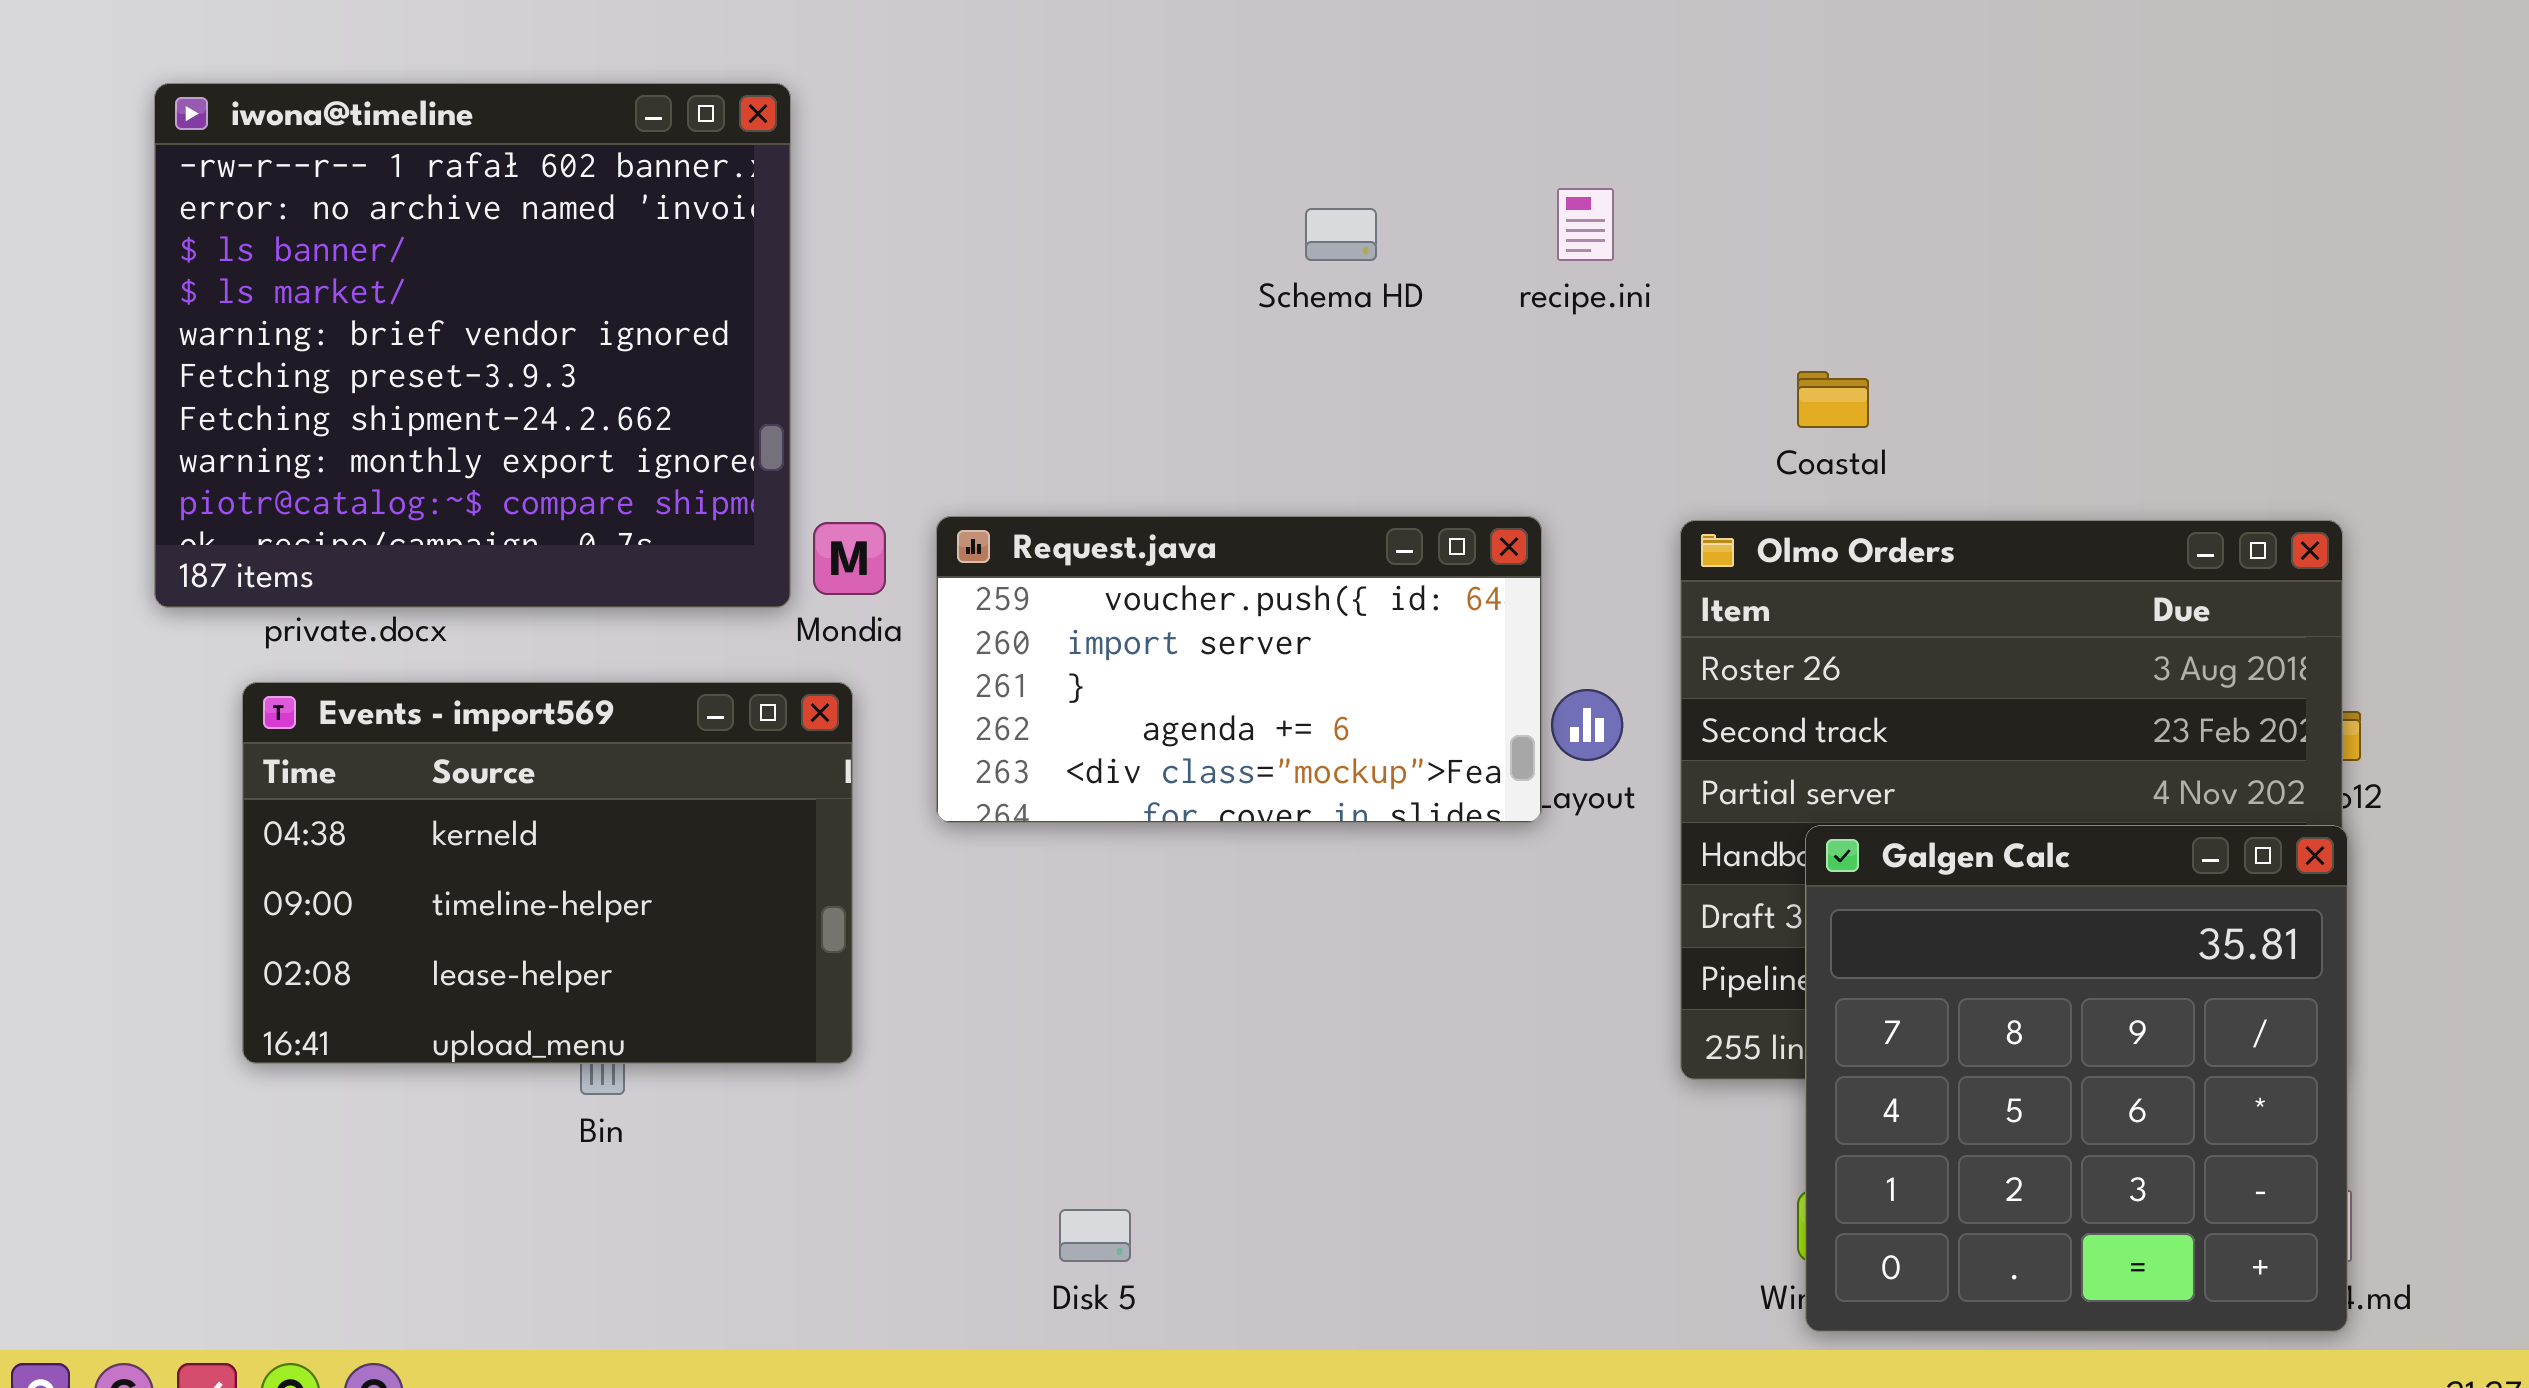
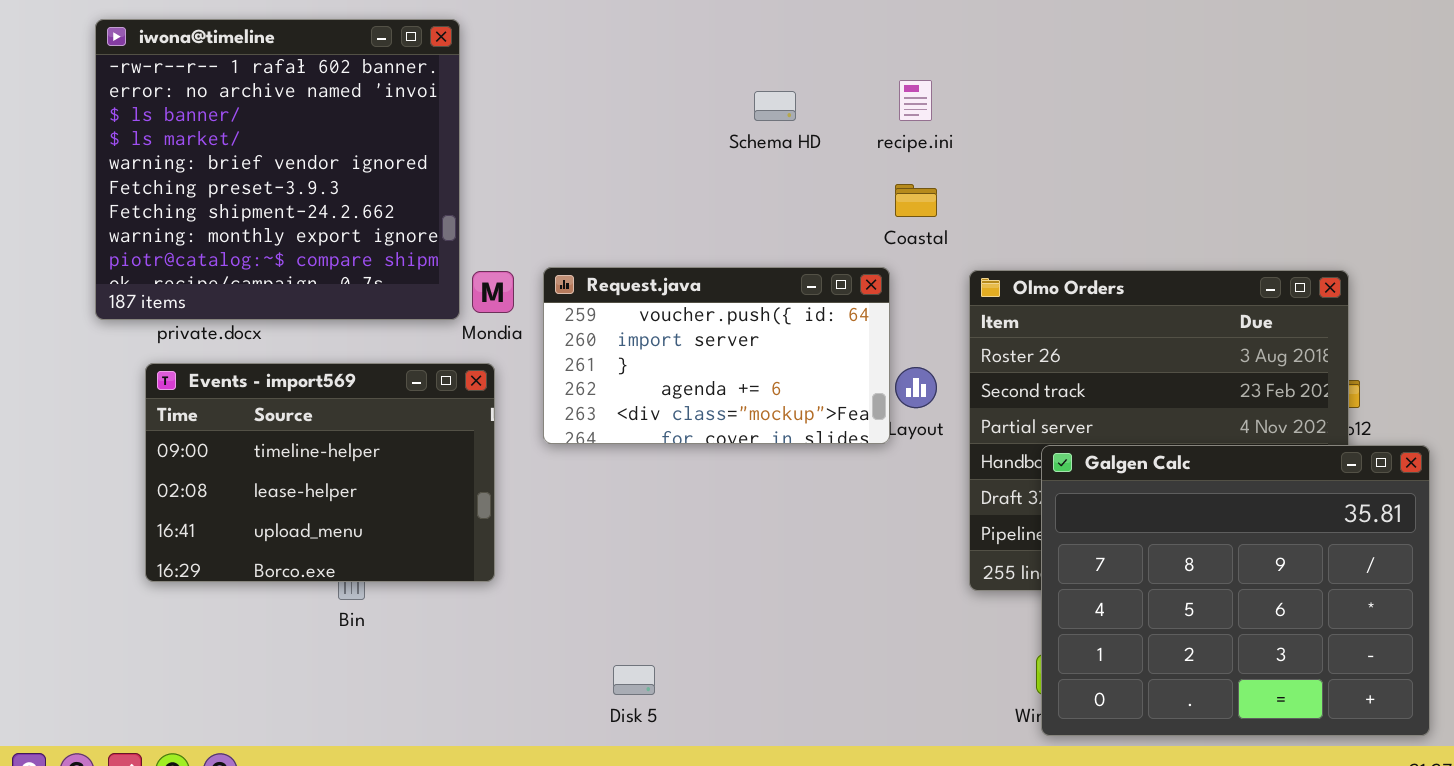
Coastal: [1797,371,1869,428] -> [895,184,937,217], moved
Events - import569: [242,682,853,1064] -> [145,363,495,582], scrolled down 1 row
Galgen Calc: [1805,825,2348,1332] -> [1041,445,1430,736], resized

